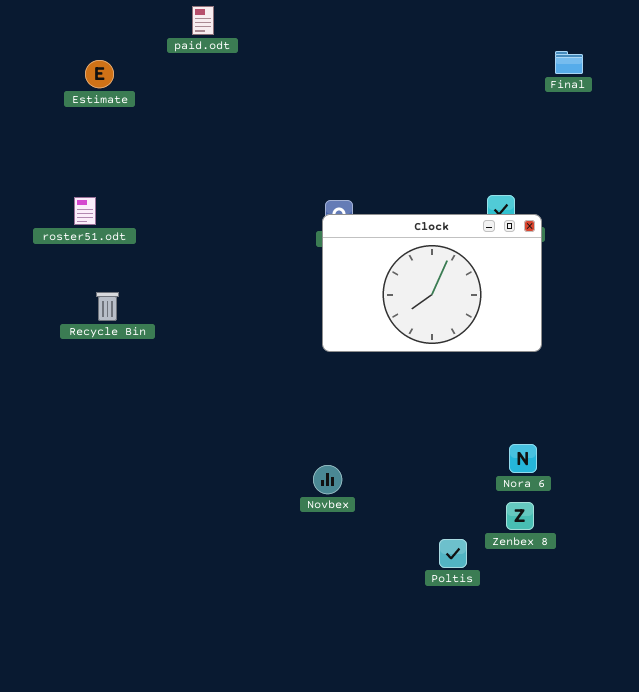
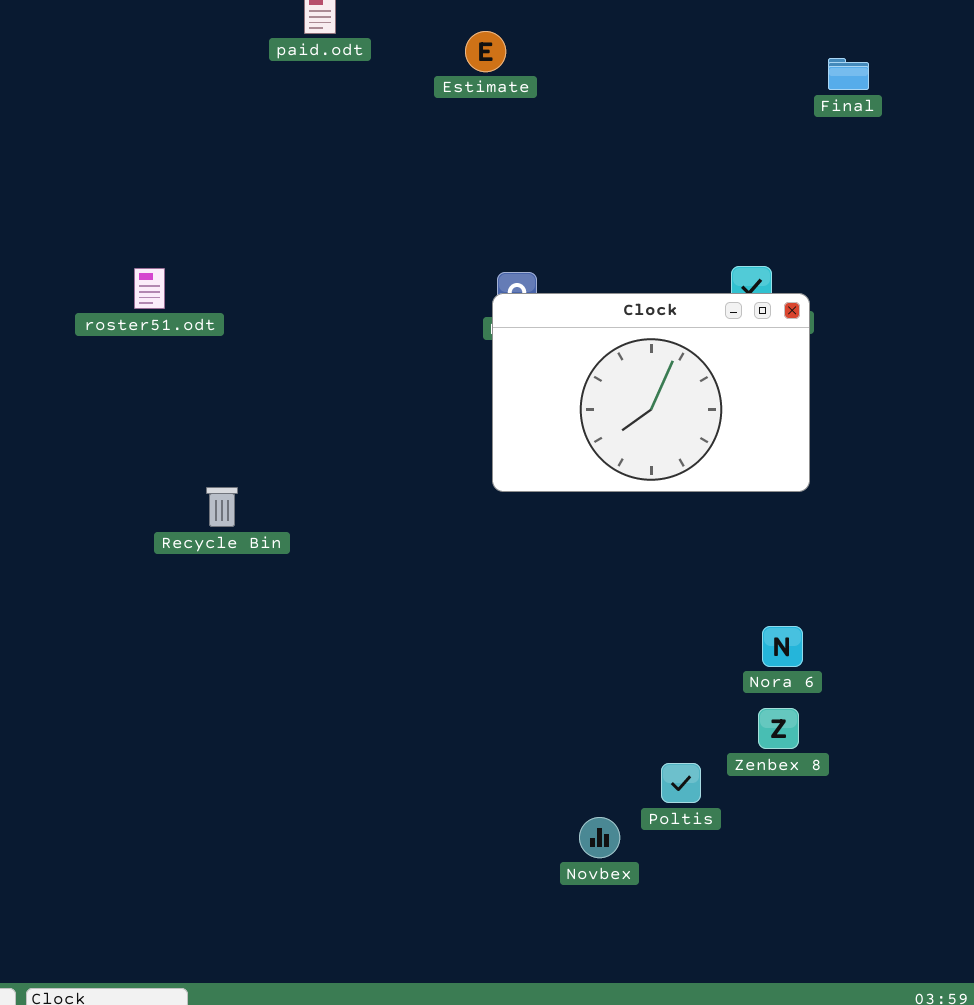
Estimate: [85,60,114,88] -> [465,31,506,72], moved
Recycle Bin: [96,292,119,321] -> [206,487,238,527], moved
Novbex: [313,465,342,494] -> [579,817,620,858], moved

